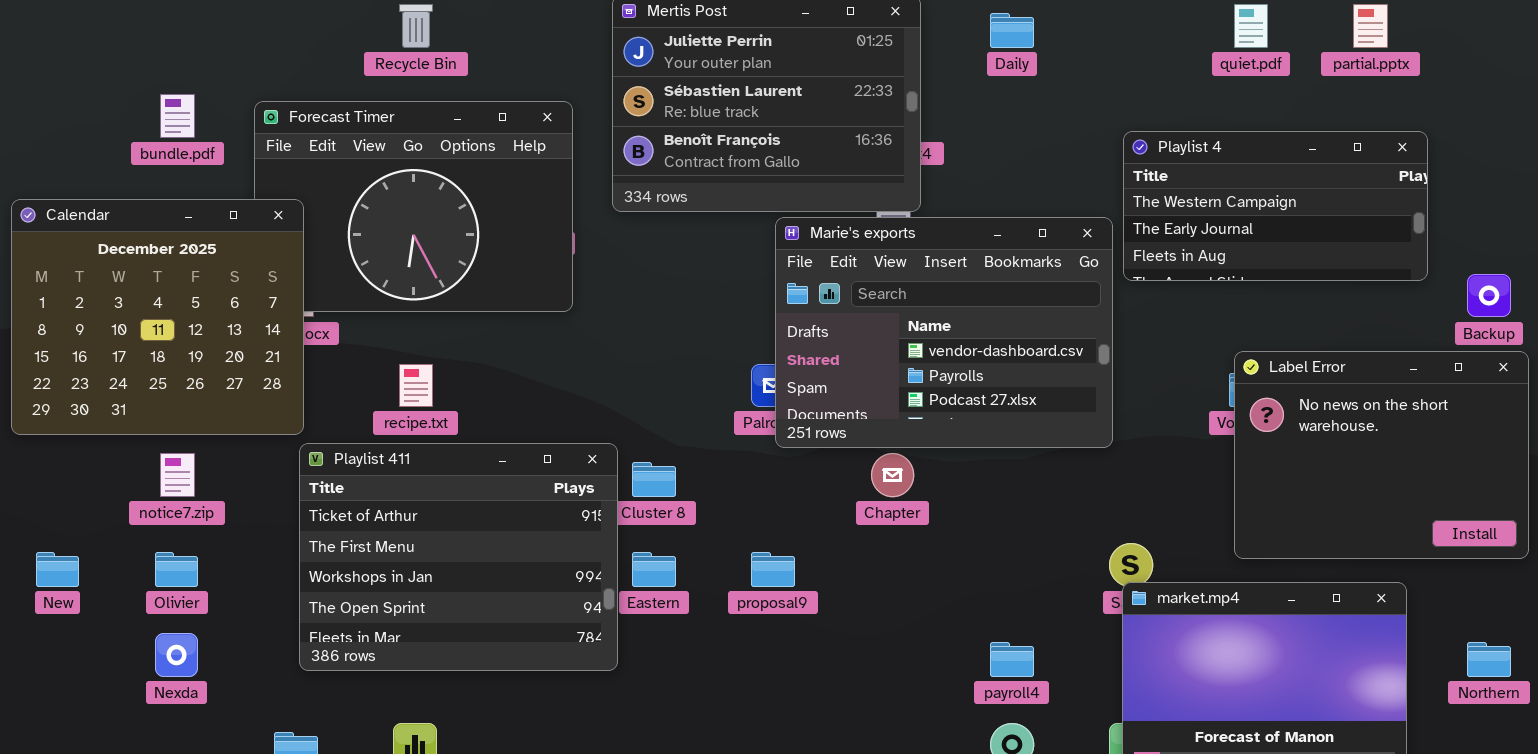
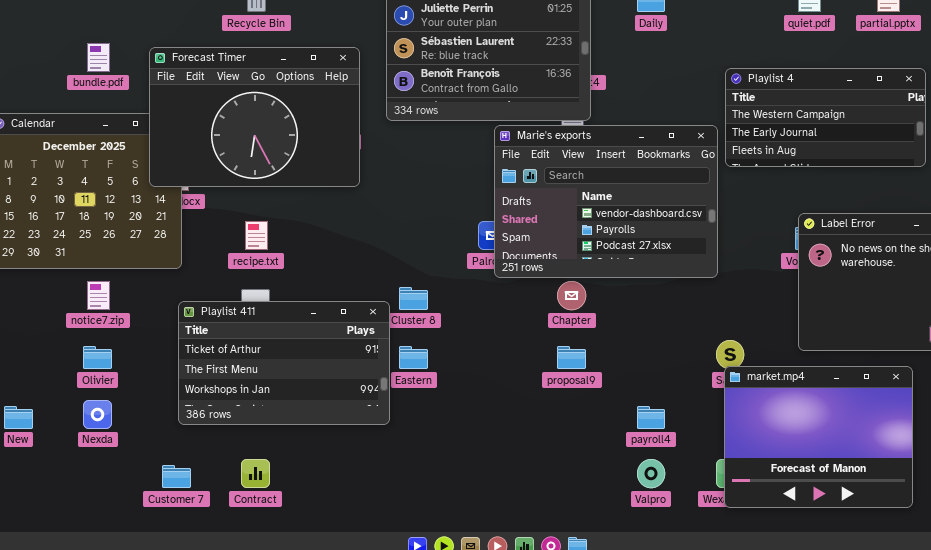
Forecast Timer: [254,101,573,312] -> [149,47,360,187], raised
Playlist 411: [299,443,618,671] -> [178,301,390,425], resized
New: [36,552,79,587] -> [4,406,33,429], moved
proposal9: [751,552,795,587] -> [557,346,586,369], moved

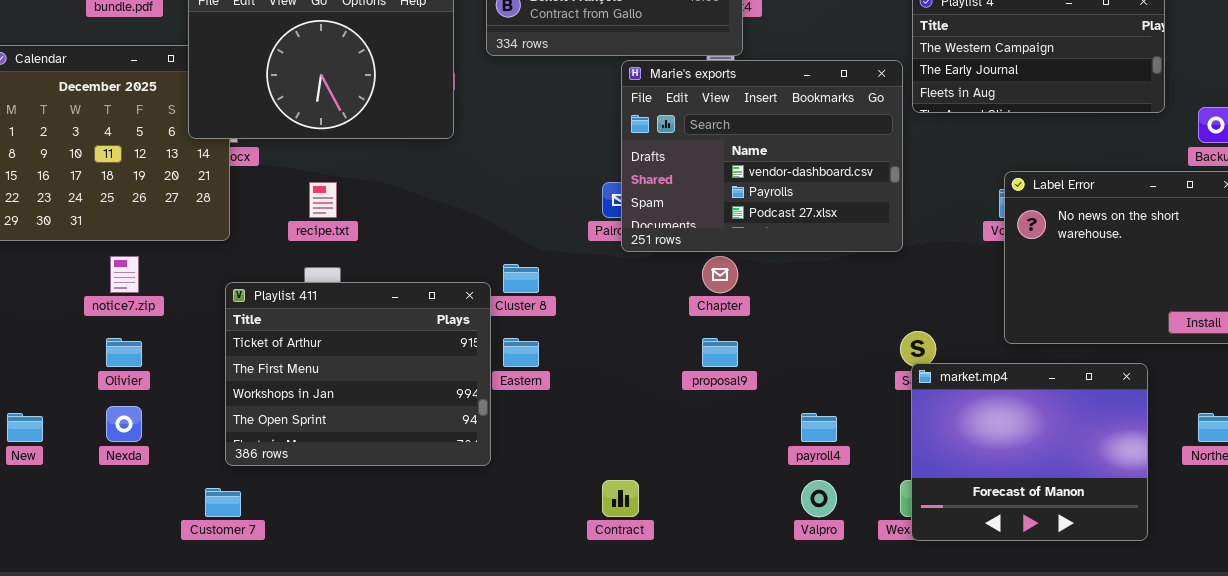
Playlist 411: [178,301,390,425] -> [225,282,491,466], resized
Contract: [241,459,270,488] -> [602,480,639,517], moved

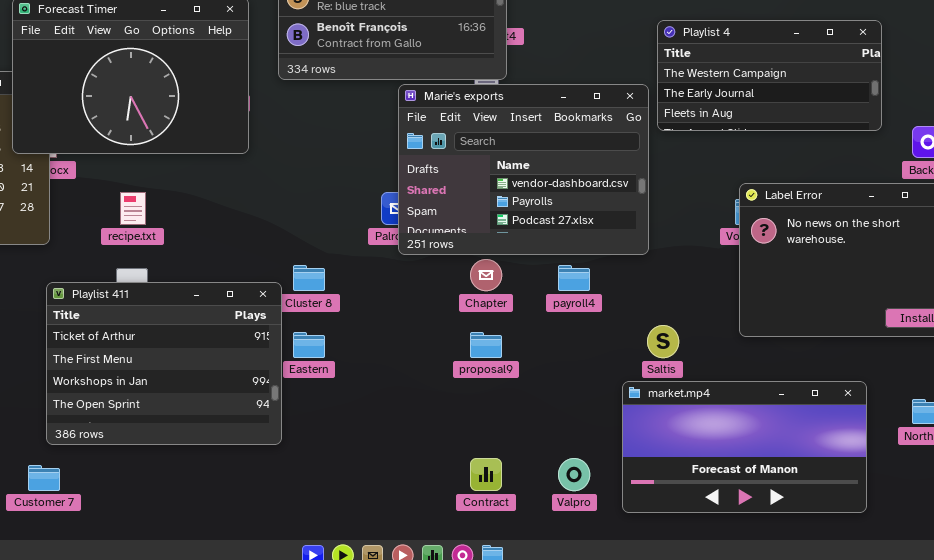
market.mp4: [911,363,1148,541] -> [622,381,867,513], resized
payroll4: [801,413,837,442] -> [558,265,590,291], moved
Contract: [602,480,639,517] -> [470,458,502,491], moved

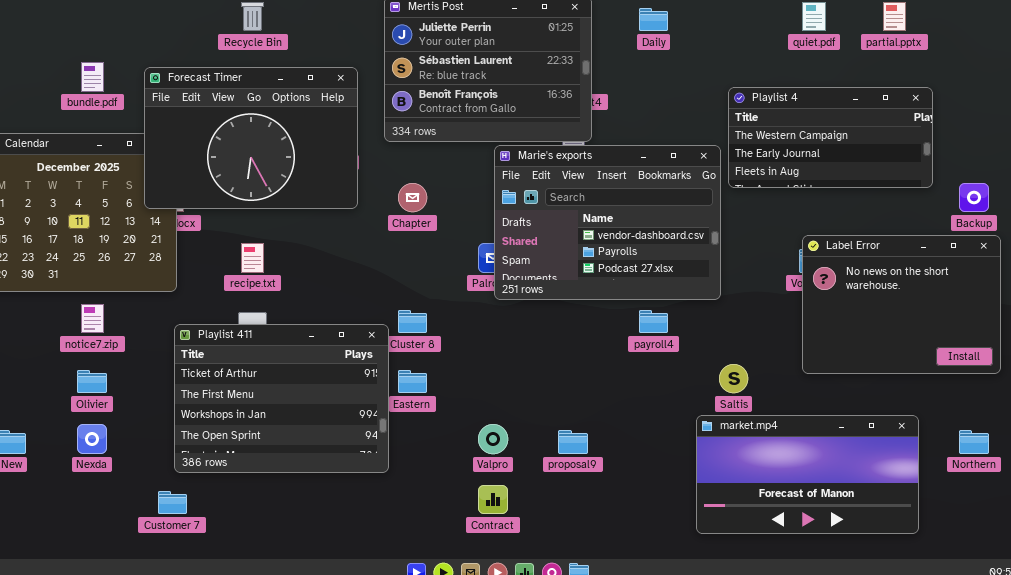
Chapter: [470,259,502,291] -> [398,183,427,212], moved
proposal9: [470,332,502,358] -> [558,430,588,454], moved
Contract: [470,458,502,491] -> [478,485,508,514], moved
Valpro: [558,458,590,491] -> [478,424,508,454], moved

